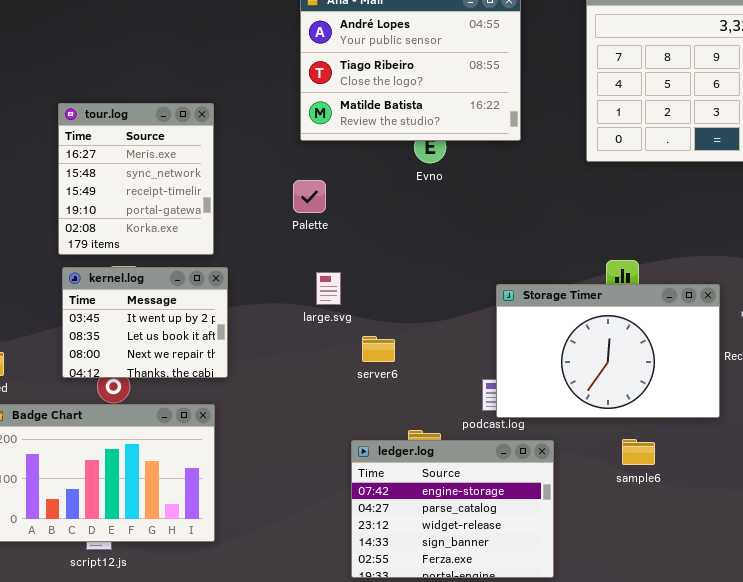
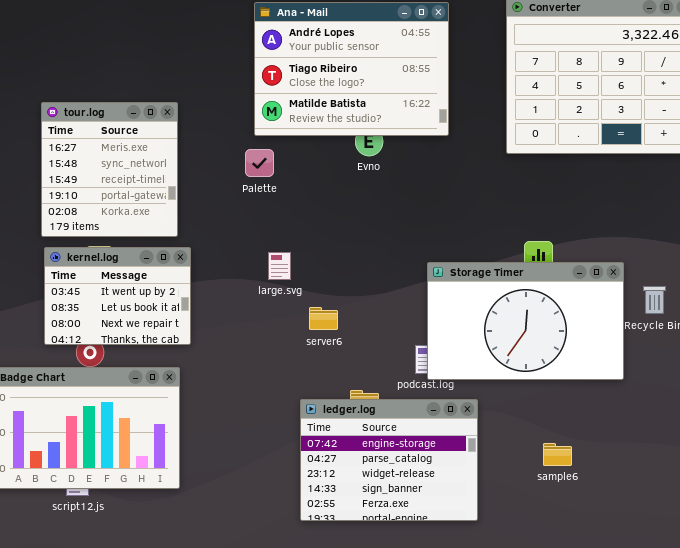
Palette: [293,180,326,213] -> [245,149,274,177], moved
sample6: [622,439,655,465] -> [543,443,572,466], moved

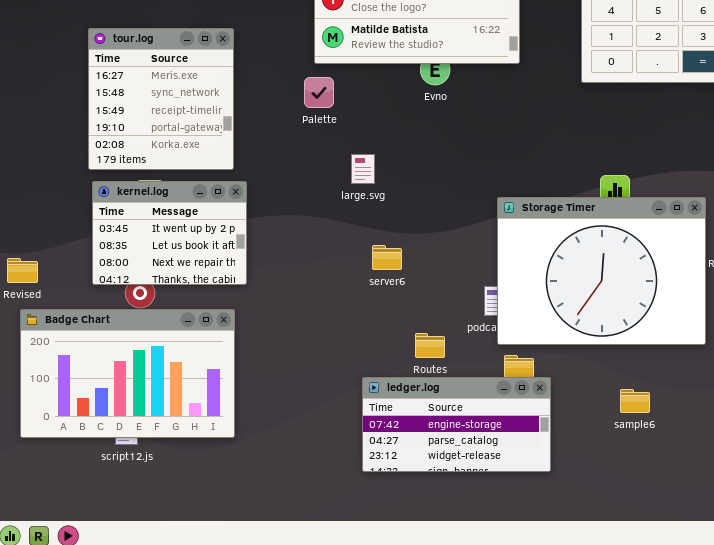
large.svg: [268,252,291,280] -> [351,154,375,184], moved
Storage Timer: [427,262,624,380] -> [497,197,706,345], resized
ledger.log: [300,399,478,521] -> [362,377,551,472], resized

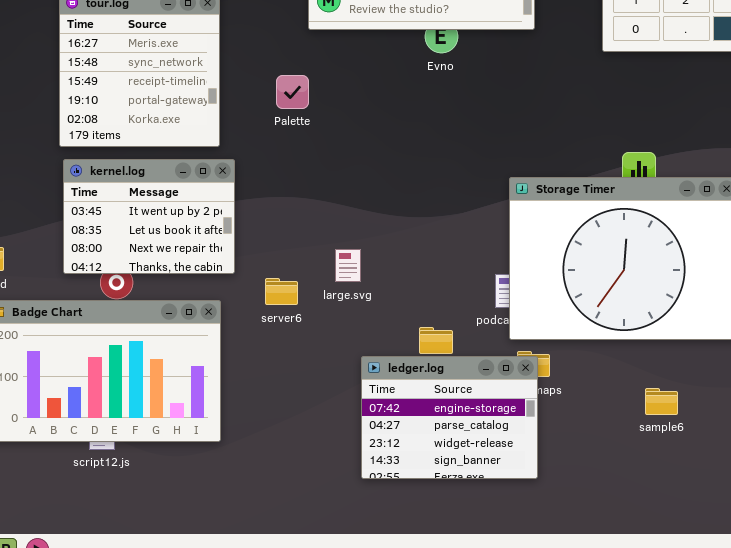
Palette: [304,77,334,108] -> [276,75,309,109], moved
large.svg: [351,154,375,184] -> [335,249,361,282], moved
server6: [372,245,402,270] -> [265,278,298,305], moved
ledger.log: [362,377,551,472] -> [361,356,538,479], resized

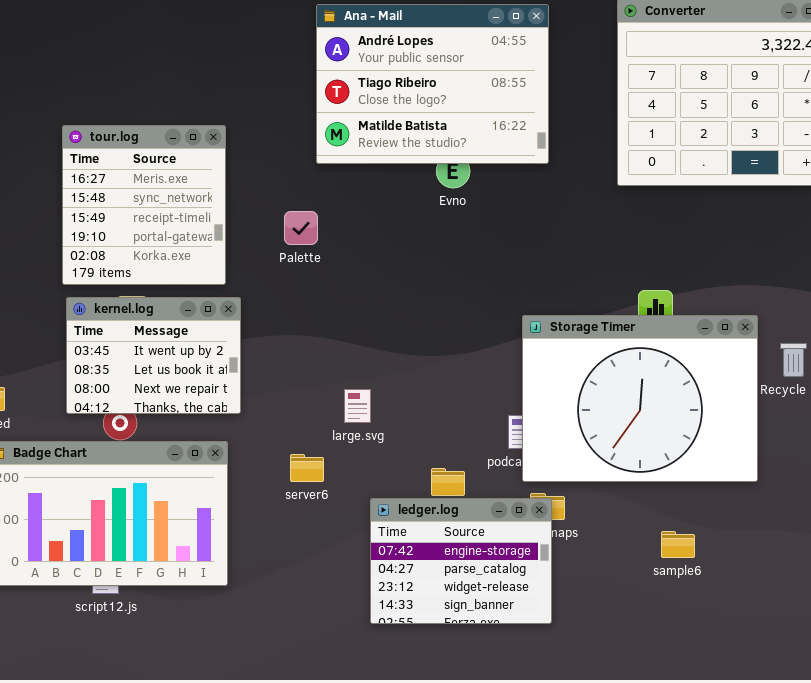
server6: [265,278,298,305] -> [290,454,324,482], moved

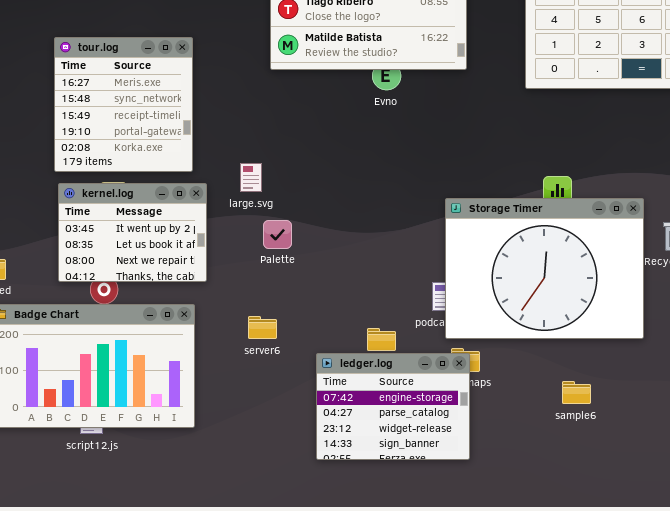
Palette: [284,211,318,245] -> [263,220,292,249], moved
large.svg: [344,389,371,423] -> [240,163,262,192], moved

